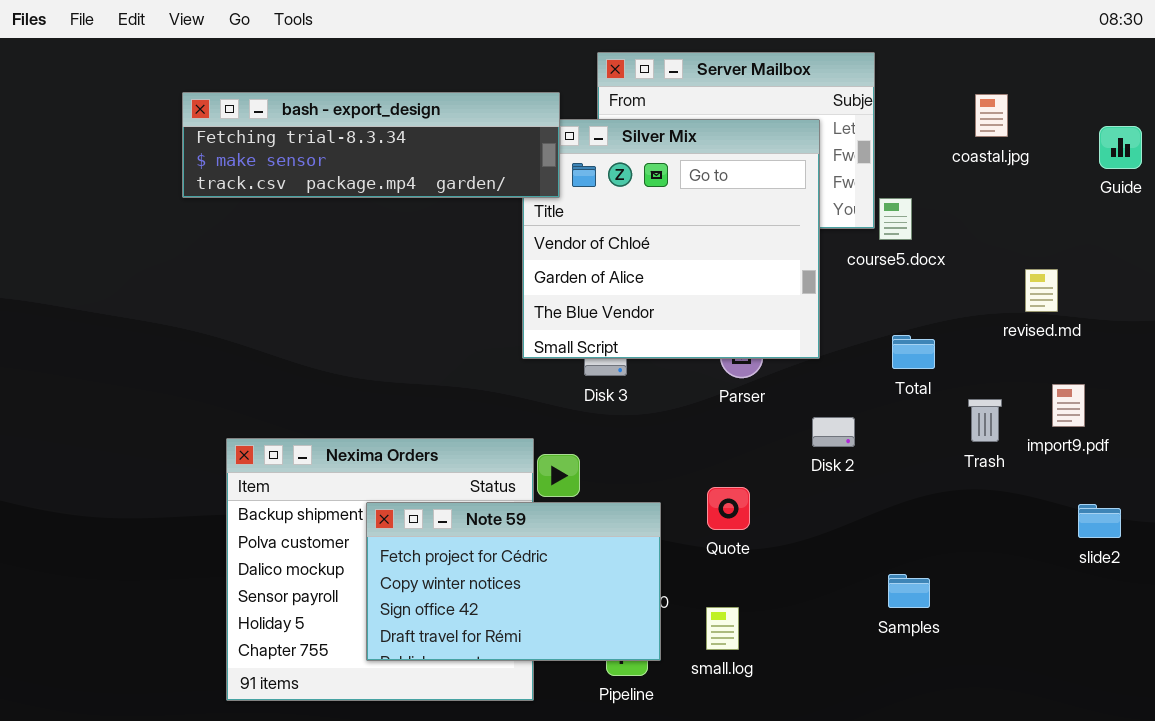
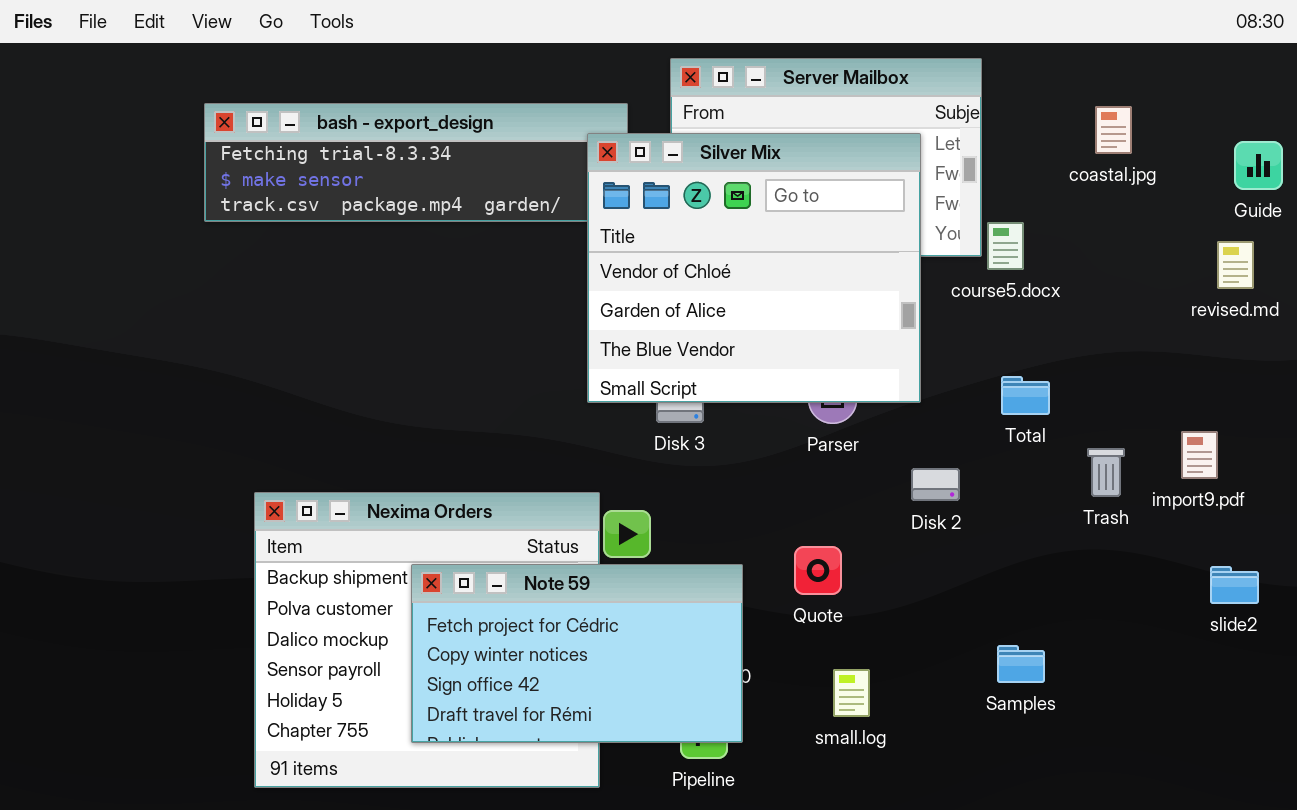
Silver Mix: [522,119,820,359] -> [587,133,921,403], raised
revised.md: [1025,269,1058,312] -> [1217,241,1254,289], moved
small.log: [706,607,739,650] -> [833,669,870,717], moved

